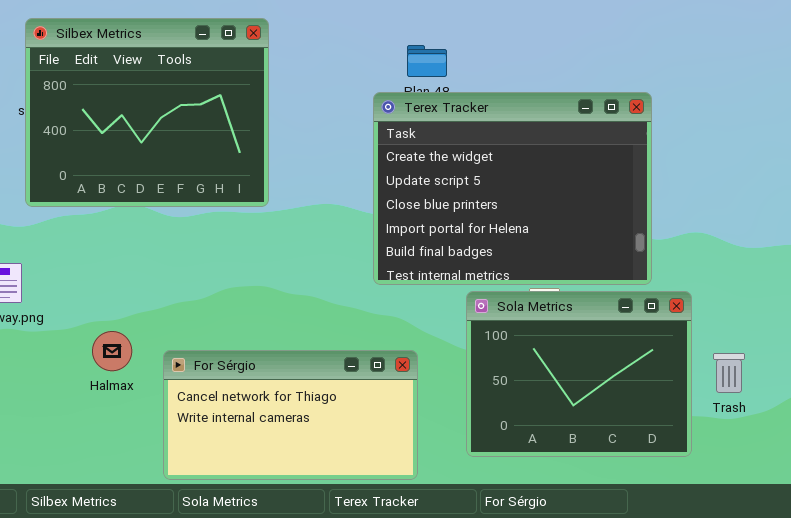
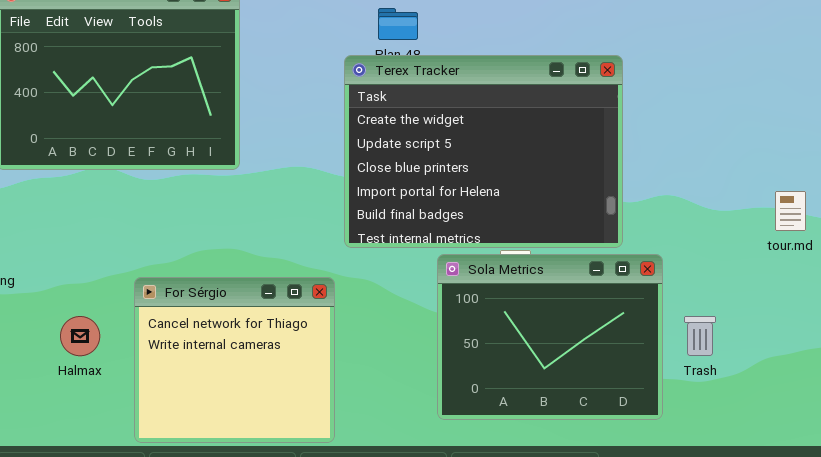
Halmax: [92,331,132,371] -> [60,316,100,356], moved
For Sérgio: [163,350,418,480] -> [134,277,335,443], resized

